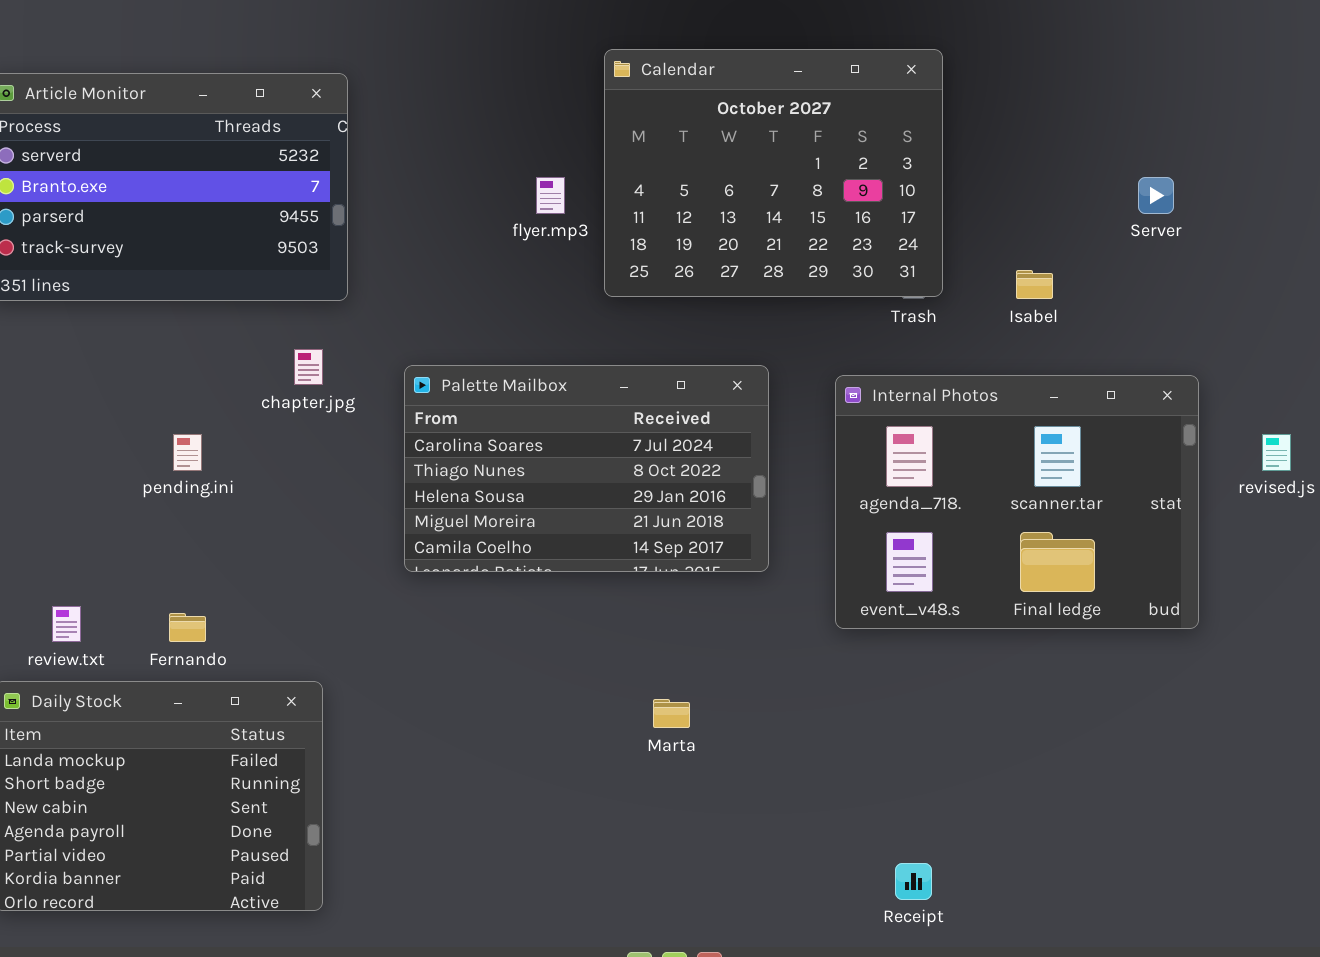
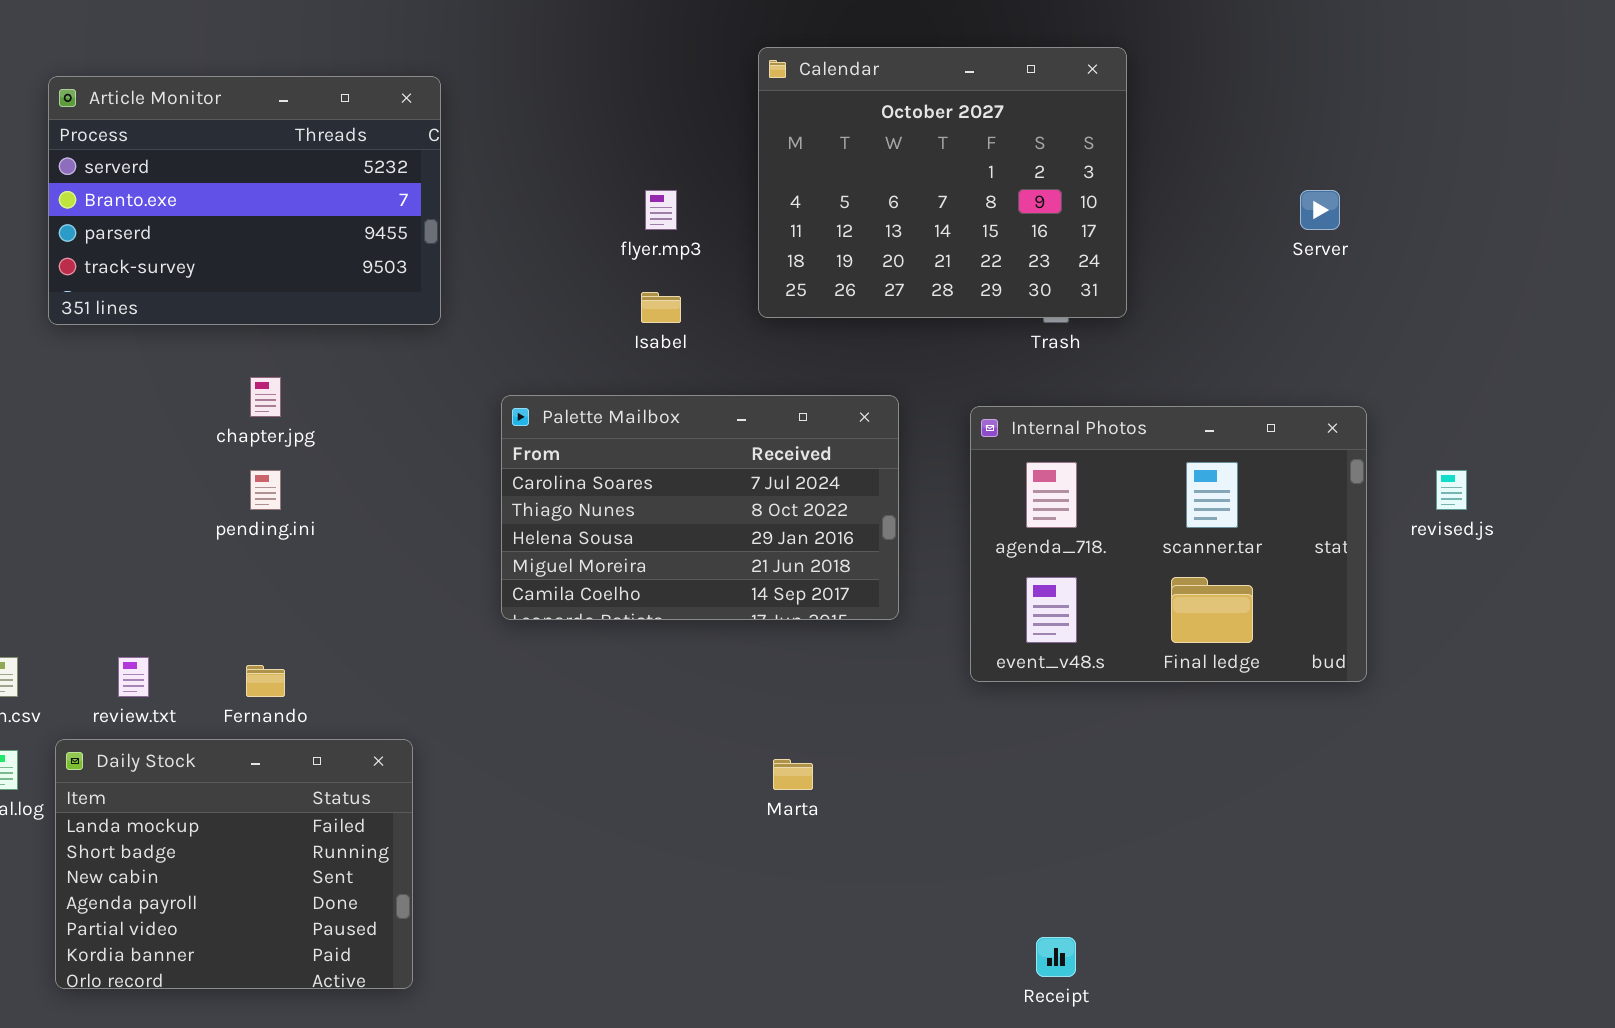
Calendar: [604,49,943,297] -> [758,47,1127,318], moved
Isabel: [1016,270,1053,299] -> [641,292,681,323], moved
chapter.jpg: [294,349,323,385] -> [250,377,281,417], moved

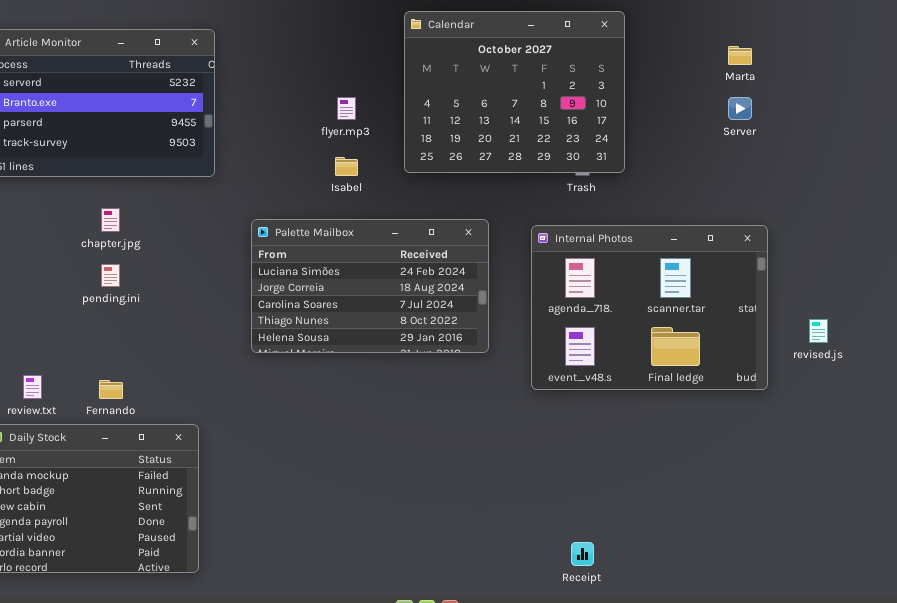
Palette Mailbox: [501,395,899,620] -> [251,219,489,353], scrolled up 2 rows
revised.js: [1436,470,1467,510] -> [809,319,828,343], moved
Marta: [773,759,813,790] -> [728,46,752,65], moved

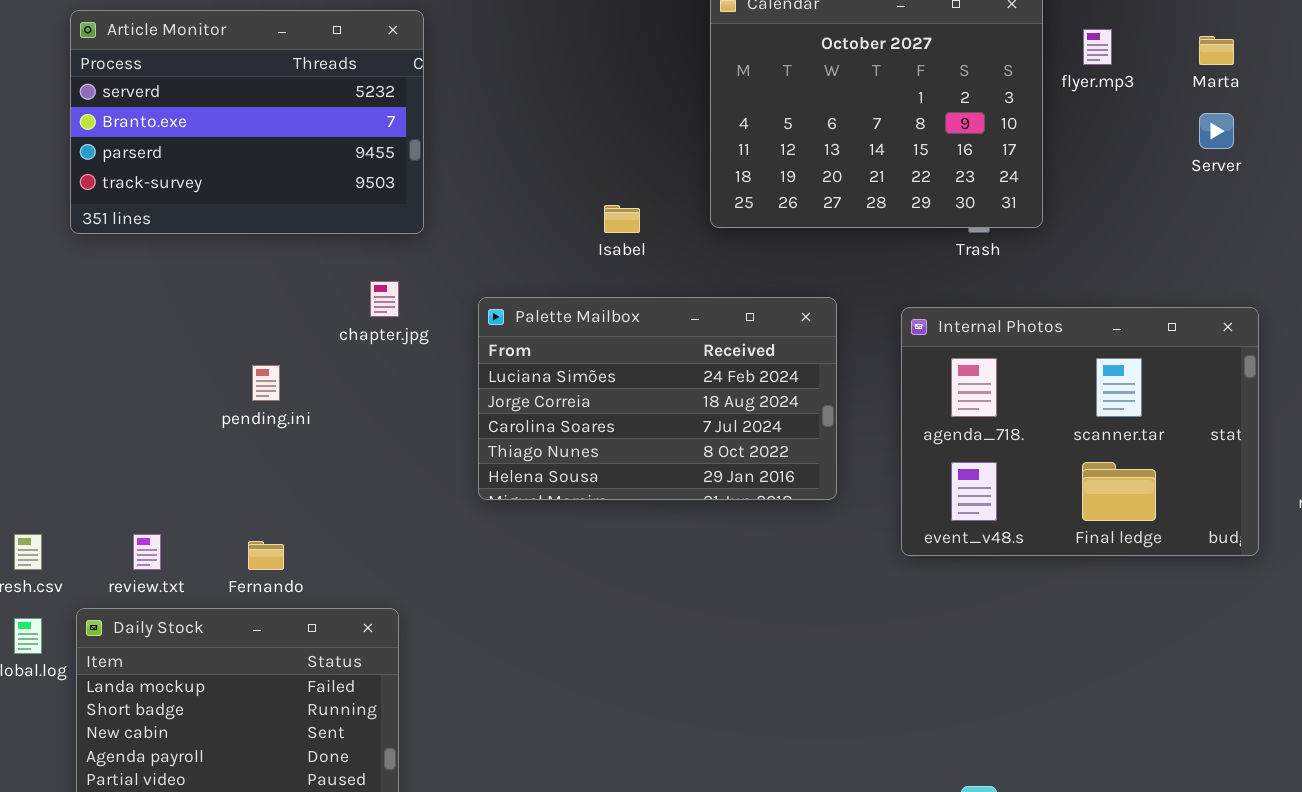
flyer.mp3: [337,97,356,120] -> [1083,29,1112,65], moved
chapter.jpg: [101,208,120,232] -> [370,281,399,317], moved

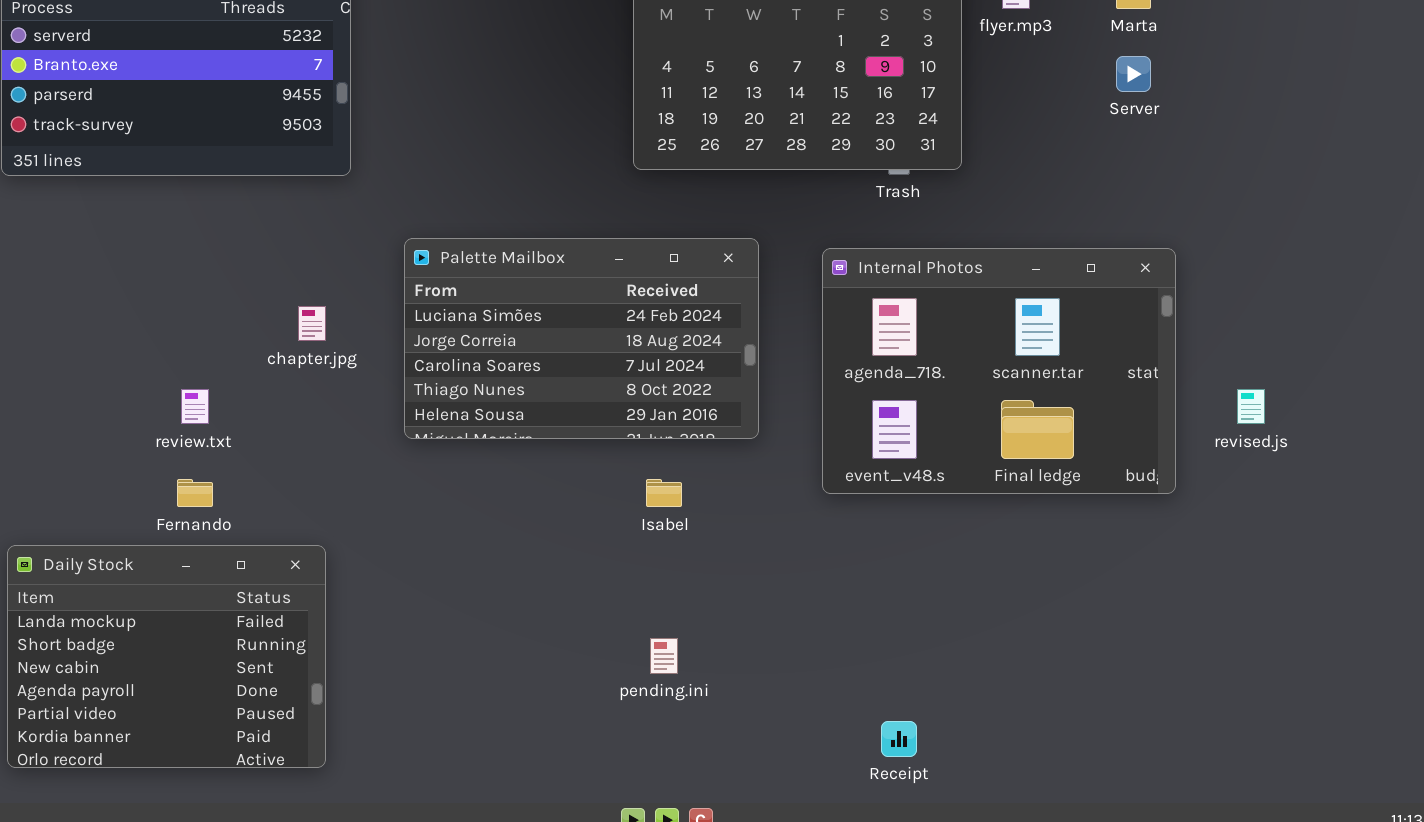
Isabel: [604,205,640,233] -> [646,479,682,507], moved
chapter.jpg: [370,281,399,317] -> [298,306,326,341], moved
pending.ini: [252,365,280,401] -> [650,638,678,674], moved
review.txt: [133,534,161,570] -> [181,389,209,424], moved

